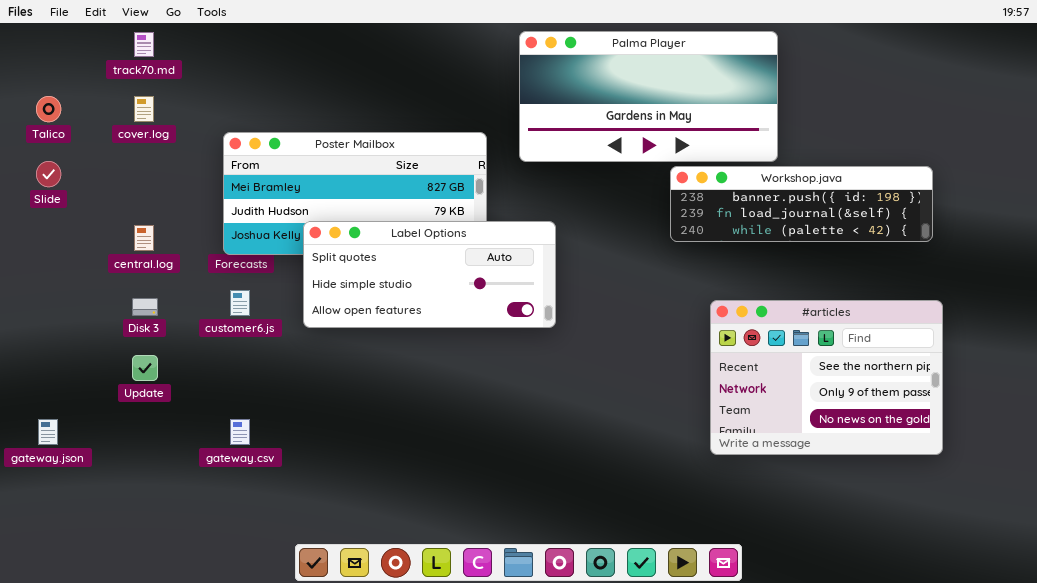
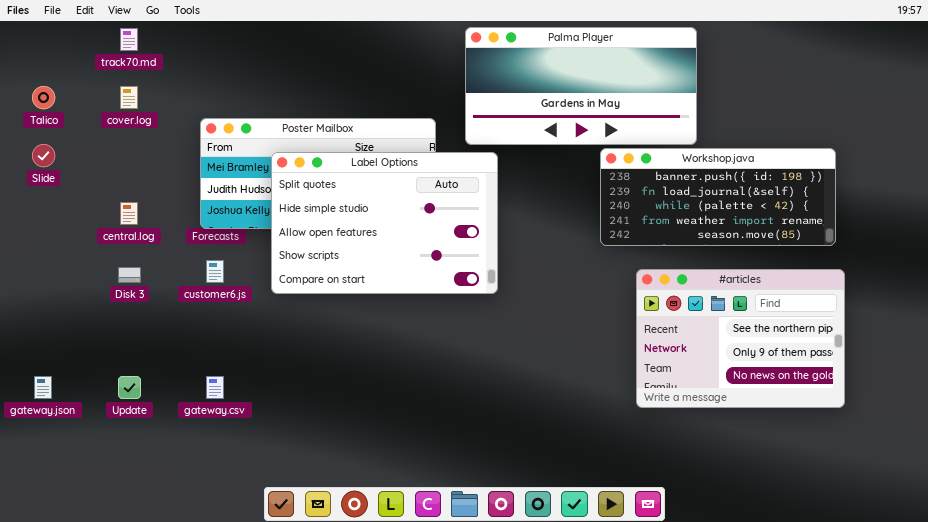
Workshop.java: [670,166,933,242] -> [600,148,836,246], resized
Label Options: [303,221,556,328] -> [271,152,498,294], resized
Update: [132,355,158,381] -> [118,376,141,399], moved

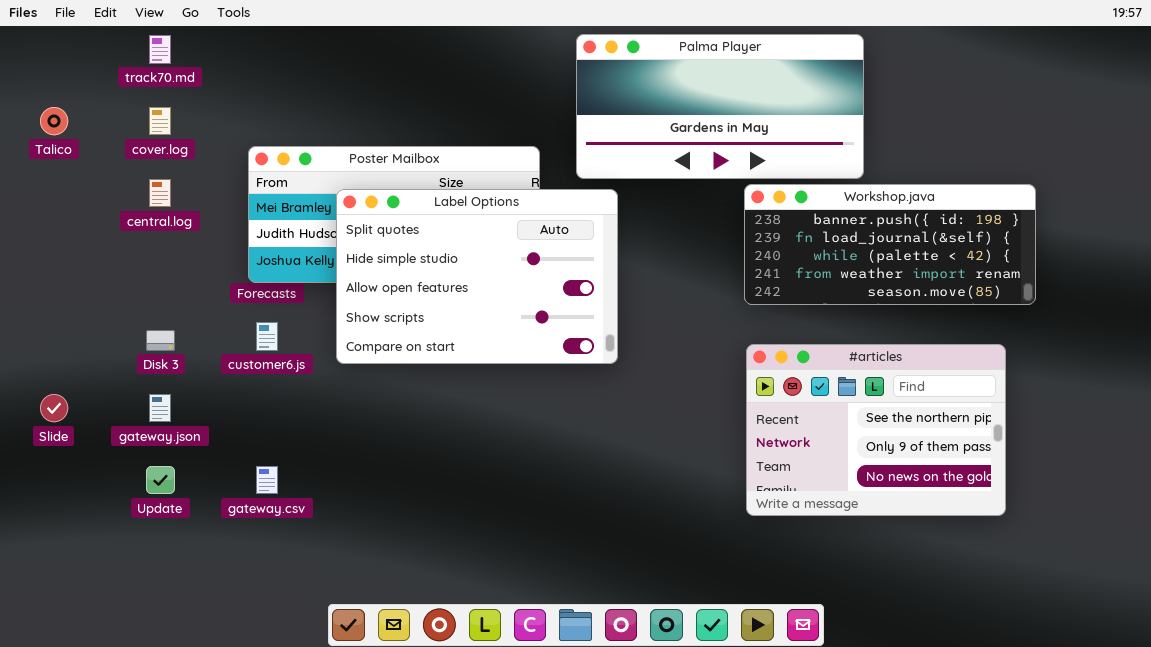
Slide: [32,144,55,167] -> [40,394,68,422], moved
central.log: [120,202,138,225] -> [149,179,171,207], moved
#articles: [636,269,845,408] -> [746,344,1006,516], moved
gateway.json: [34,376,52,399] -> [149,394,171,422], moved

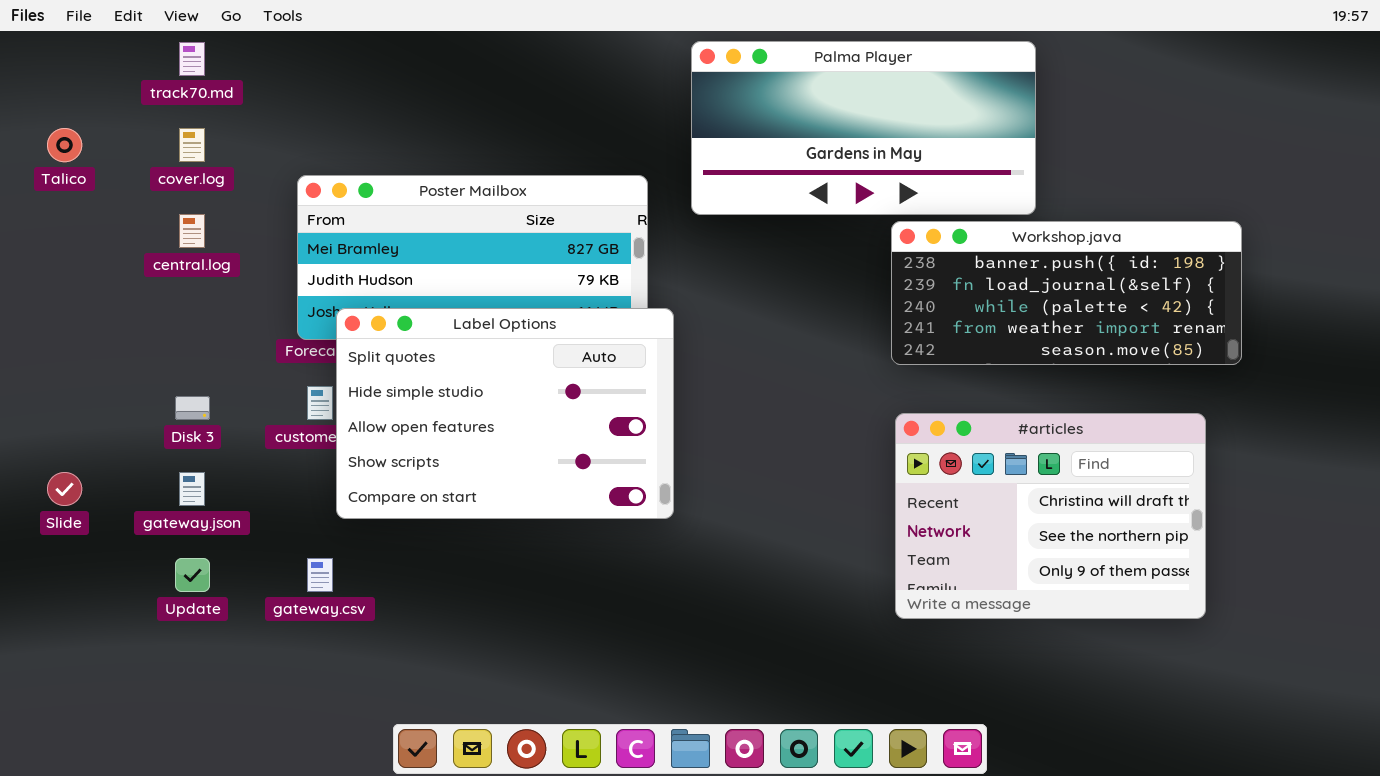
Label Options: [336,189,618,364] -> [336,308,674,519], moved
#articles: [746,344,1006,516] -> [895,413,1206,619], scrolled up 1 row

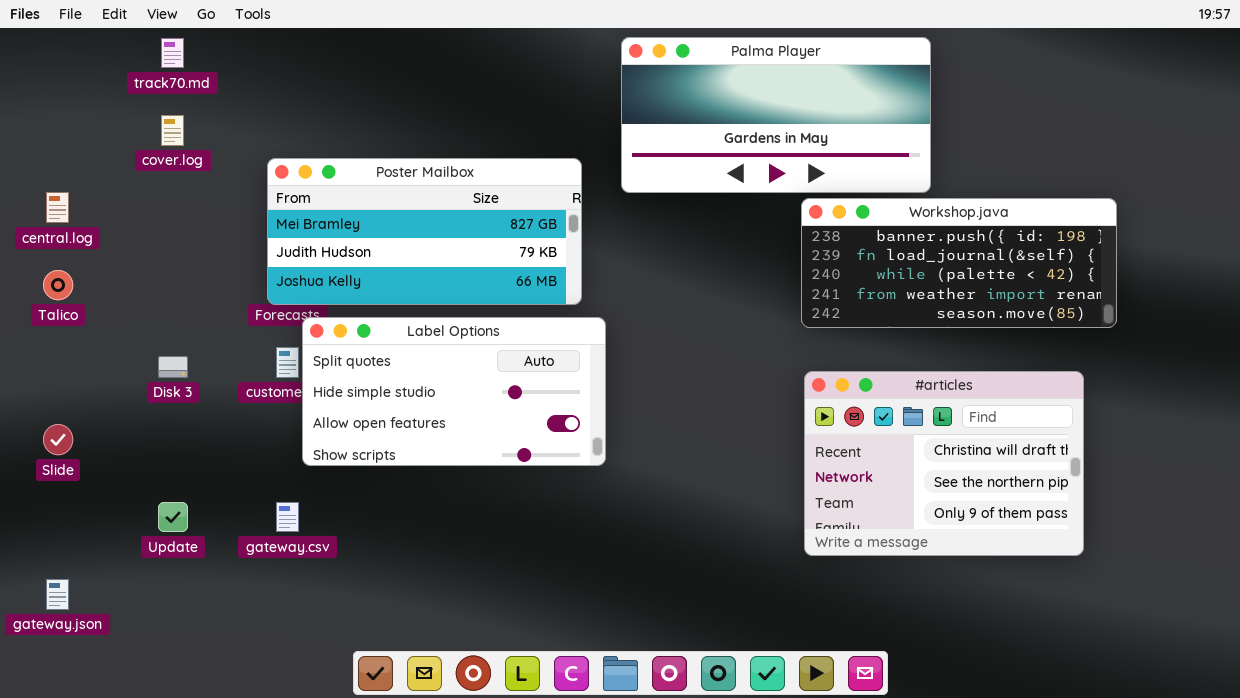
Talico: [47,128,82,162] -> [43,270,73,300], moved
central.log: [179,214,205,248] -> [46,192,69,223], moved
Label Options: [336,308,674,519] -> [302,317,606,466], resized
gateway.json: [179,472,205,506] -> [46,579,69,610], moved

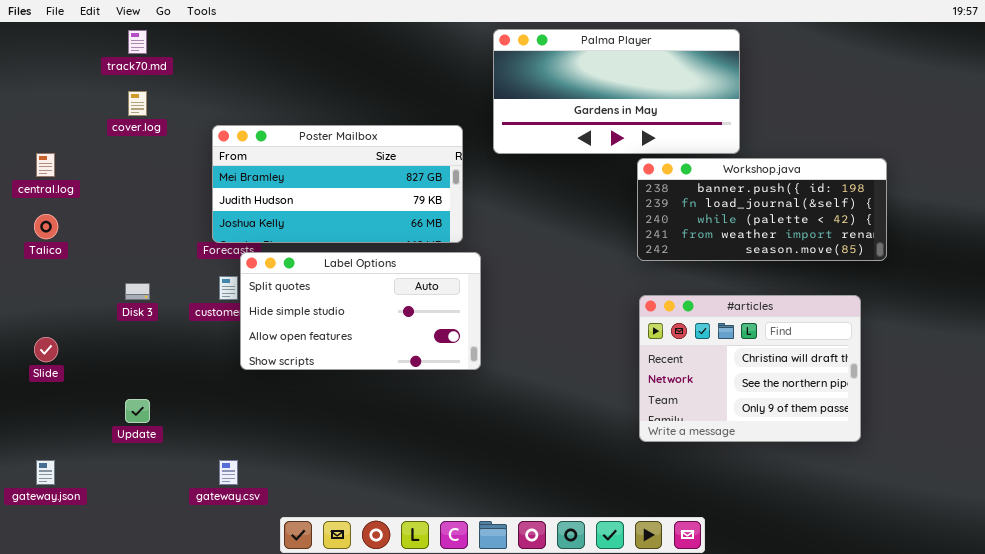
gateway.csv: [276,502,299,532] -> [219,460,238,485], moved

